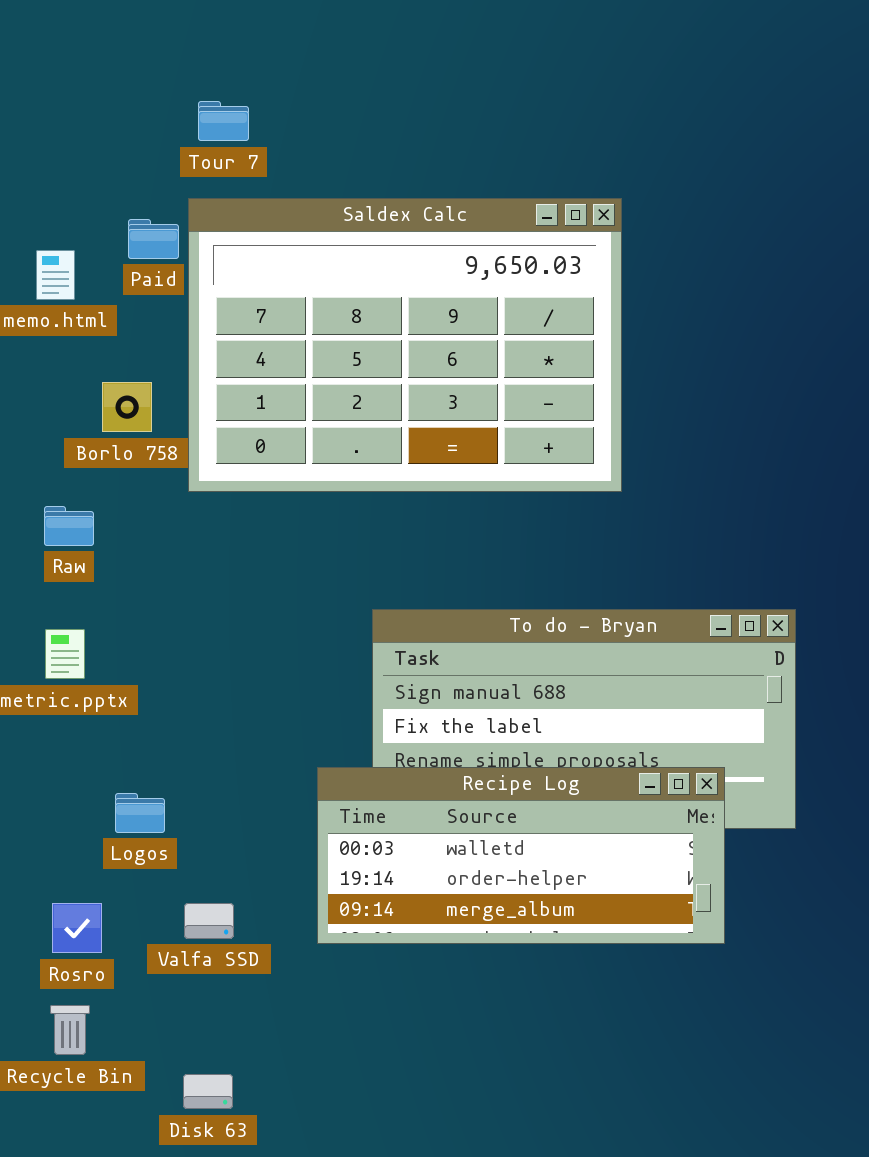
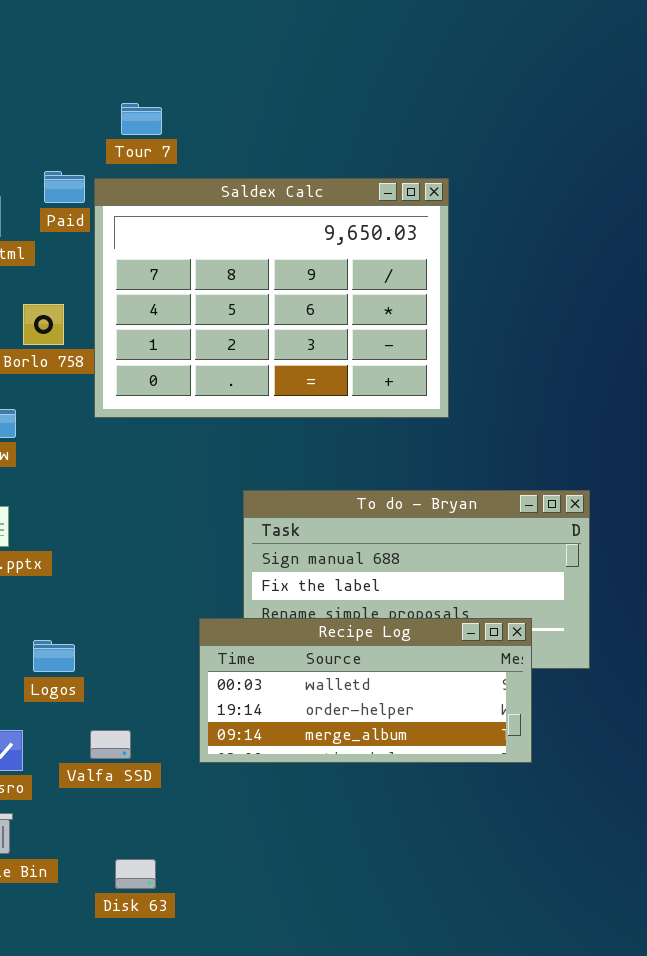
Tour 7: [198,101,249,141] -> [121,103,162,135], moved
Saldex Calc: [188,198,622,492] -> [94,178,449,418], moved
Disk 63: [183,1074,233,1109] -> [115,859,156,889], moved

